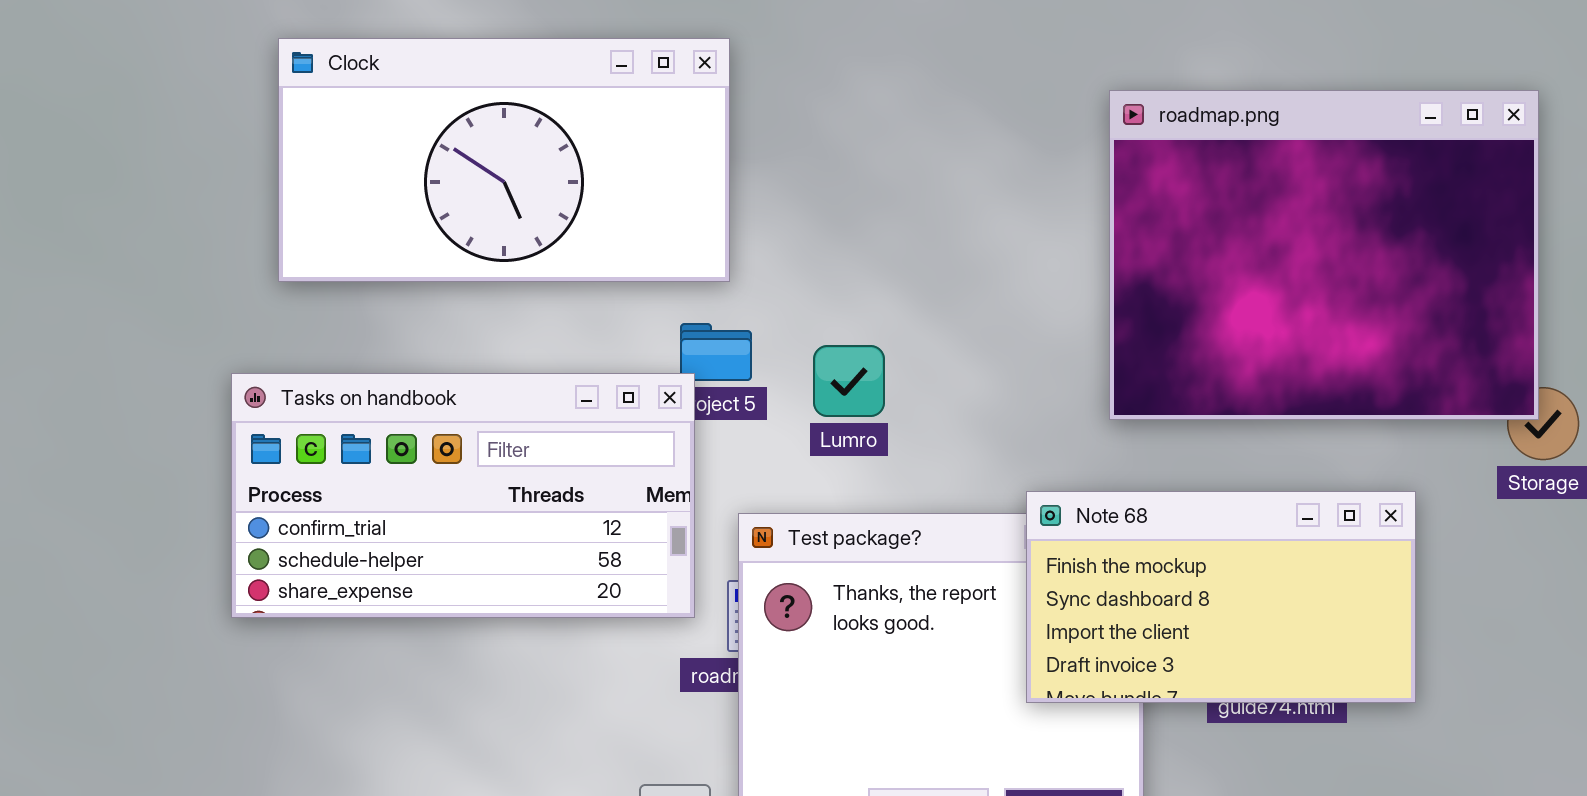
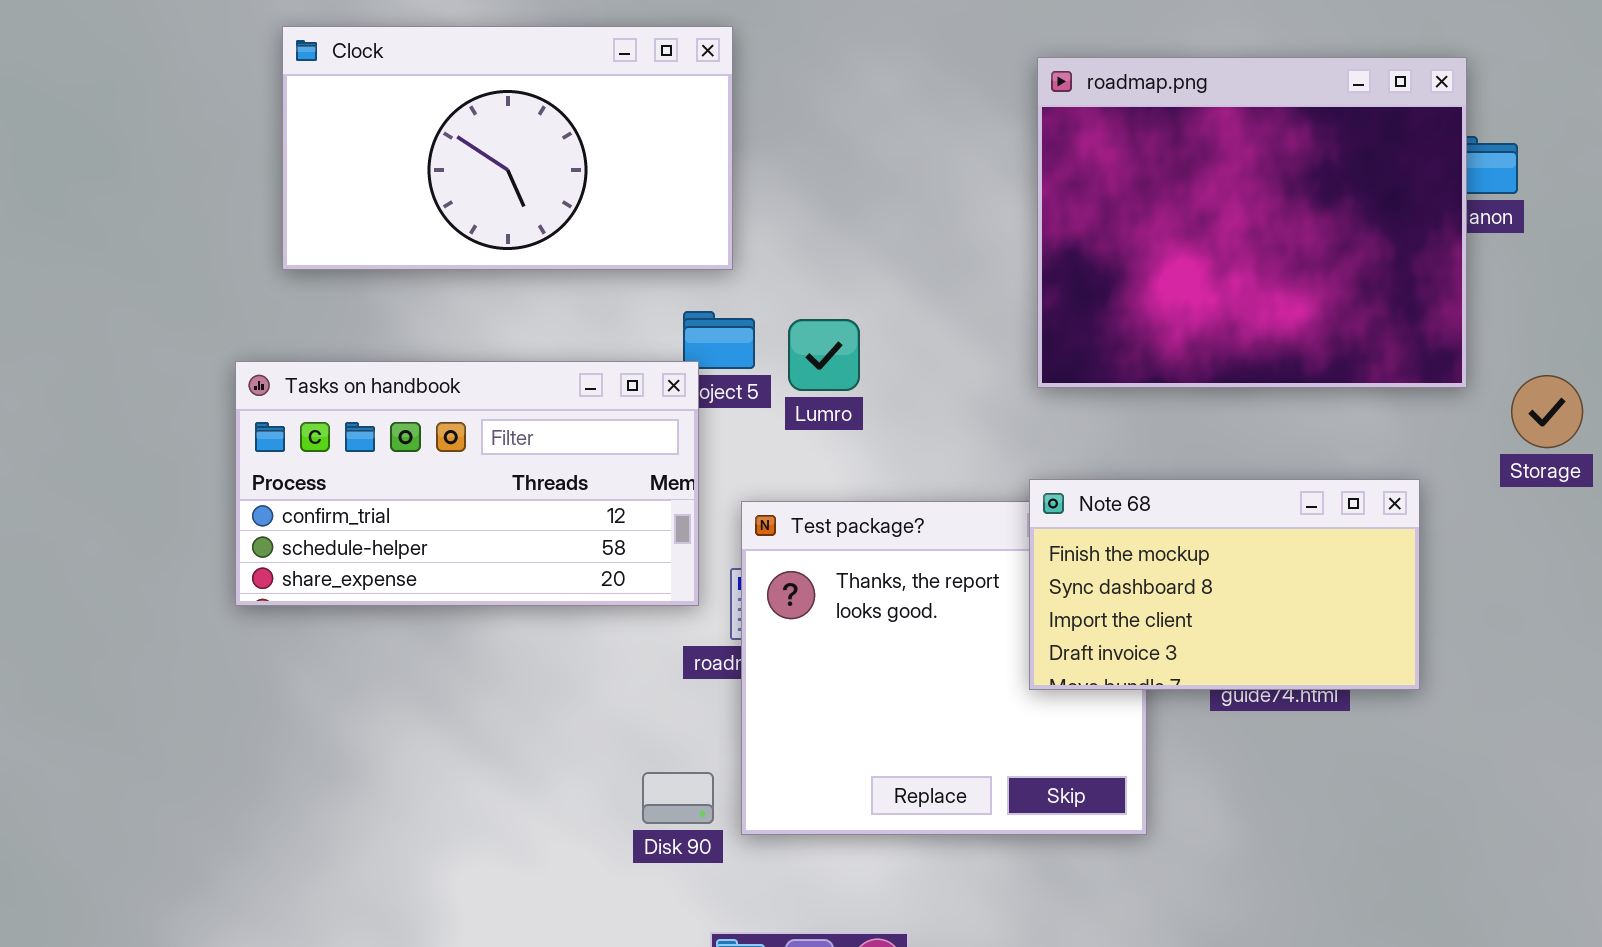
roadmap.png: [1109,90,1539,420] -> [1037,57,1467,388], moved
Lumro: [813,345,885,417] -> [788,319,860,391], moved

